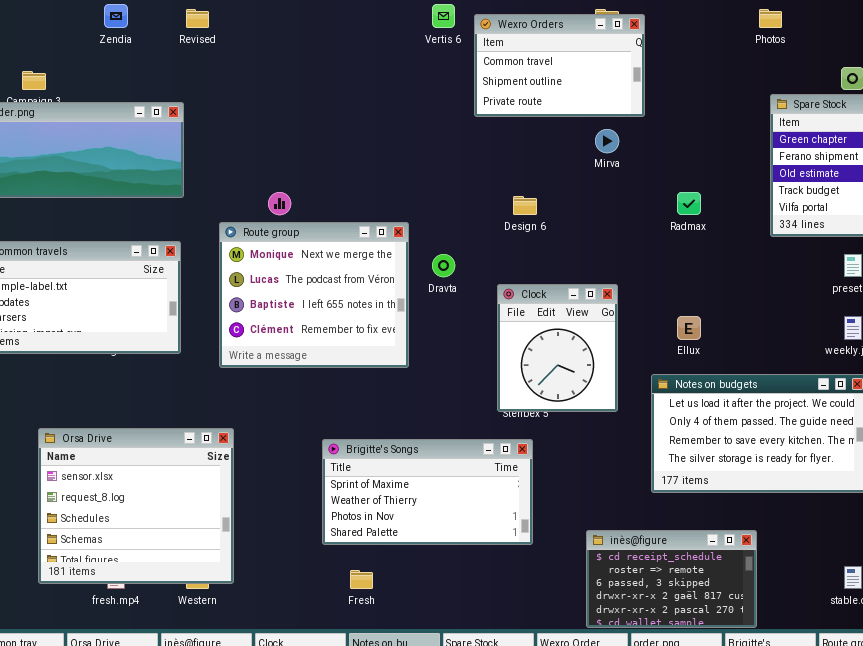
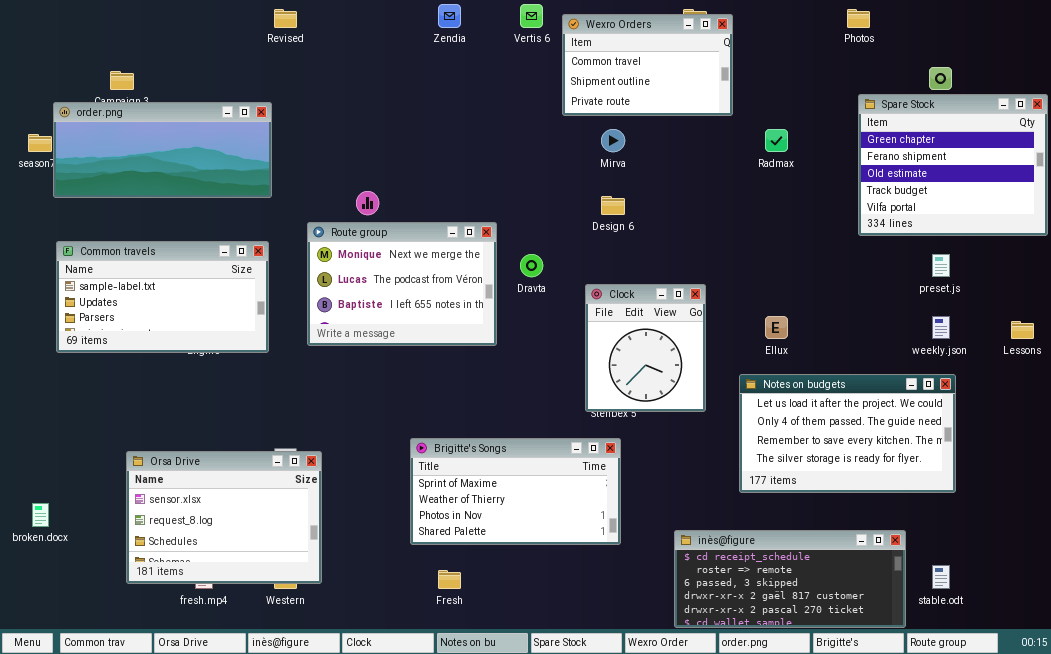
Zendia: [104,4,128,28] -> [438,4,461,28], moved
Mirva: [595,129,619,153] -> [601,129,625,152], moved
Radmax: [677,192,701,215] -> [765,129,788,152], moved
Route group: [219,222,409,368] -> [307,222,497,346], resized
Orsa Drive: [38,428,234,584] -> [126,451,322,584], resized
inès@figure: [586,530,757,628] -> [674,530,906,628], resized

